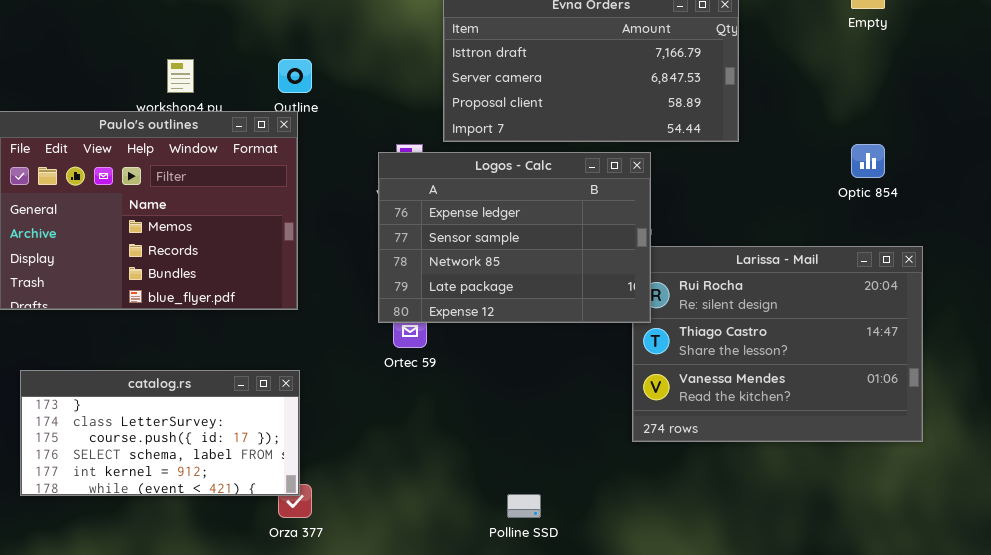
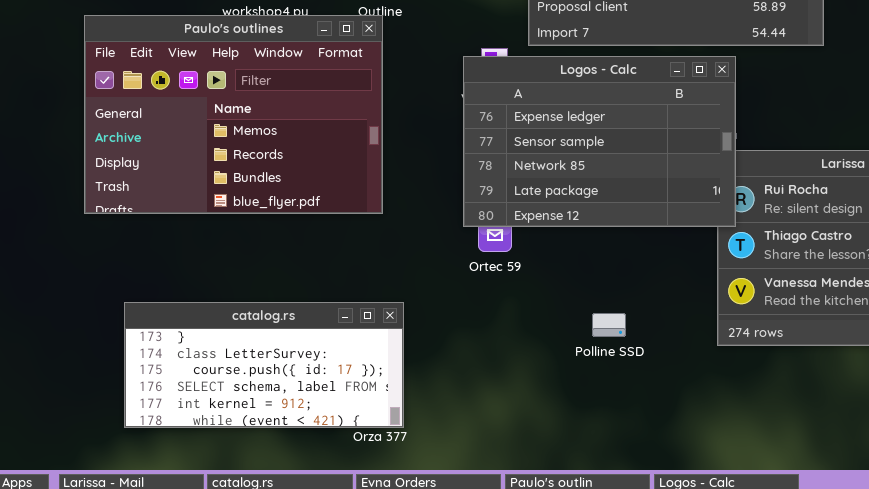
catalog.rs: [20,370,300,496] -> [124,302,404,428], moved
Polline SSD: [507,494,541,518] -> [592,313,626,337], moved

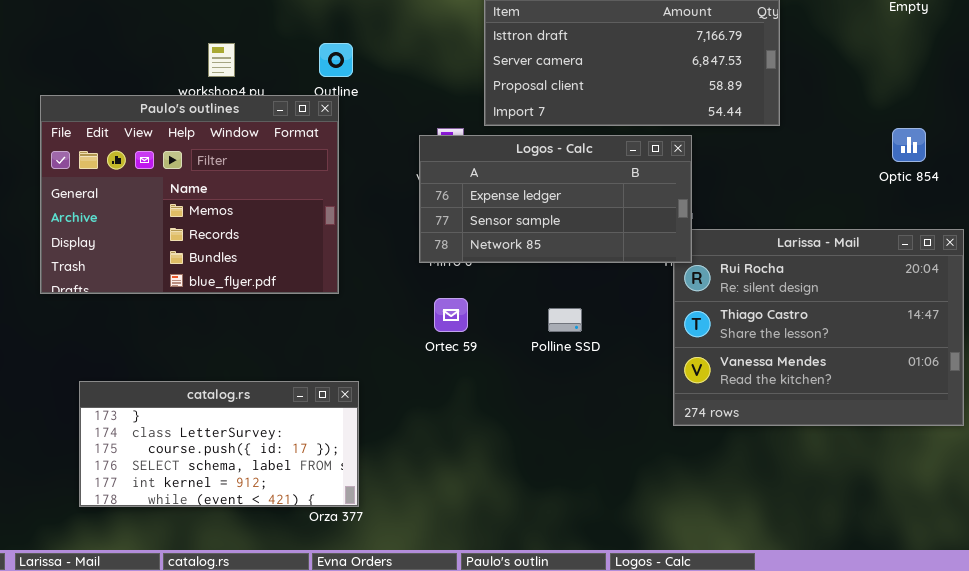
Logos - Calc: [463,56,736,227] -> [419,135,692,263], resized
Polline SSD: [592,313,626,337] -> [548,308,582,332], moved

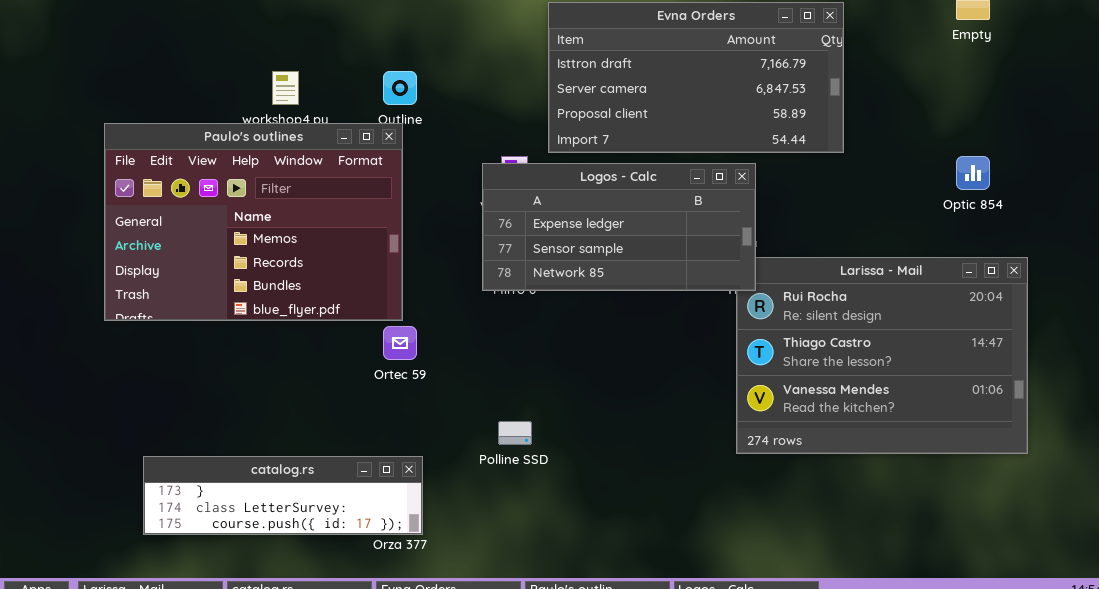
Ortec 59: [434,298,468,332] -> [383,326,417,360], moved
Polline SSD: [548,308,582,332] -> [498,421,532,445], moved
catalog.rs: [79,381,359,507] -> [143,456,423,535], resized

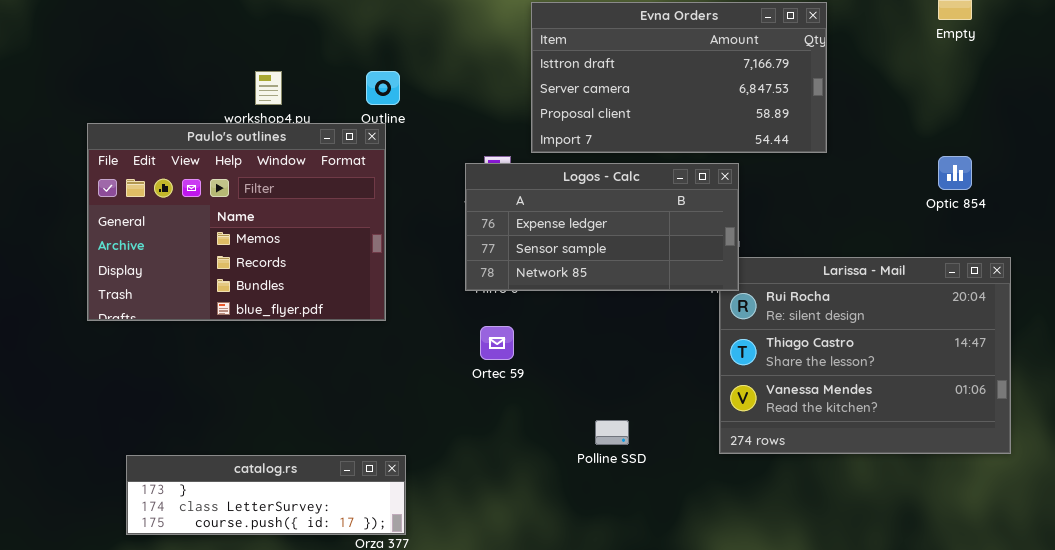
Ortec 59: [383,326,417,360] -> [480,326,514,360], moved
Polline SSD: [498,421,532,445] -> [595,420,629,445], moved

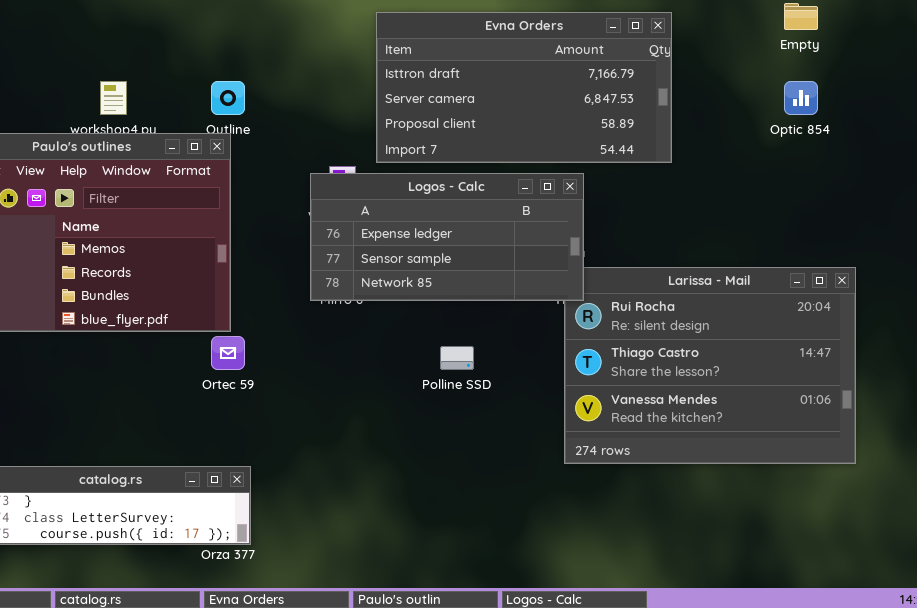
Optic 854: [938,156,972,190] -> [784,81,818,115], moved
Ortec 59: [480,326,514,360] -> [211,336,245,370], moved
Polline SSD: [595,420,629,445] -> [440,346,474,370], moved

